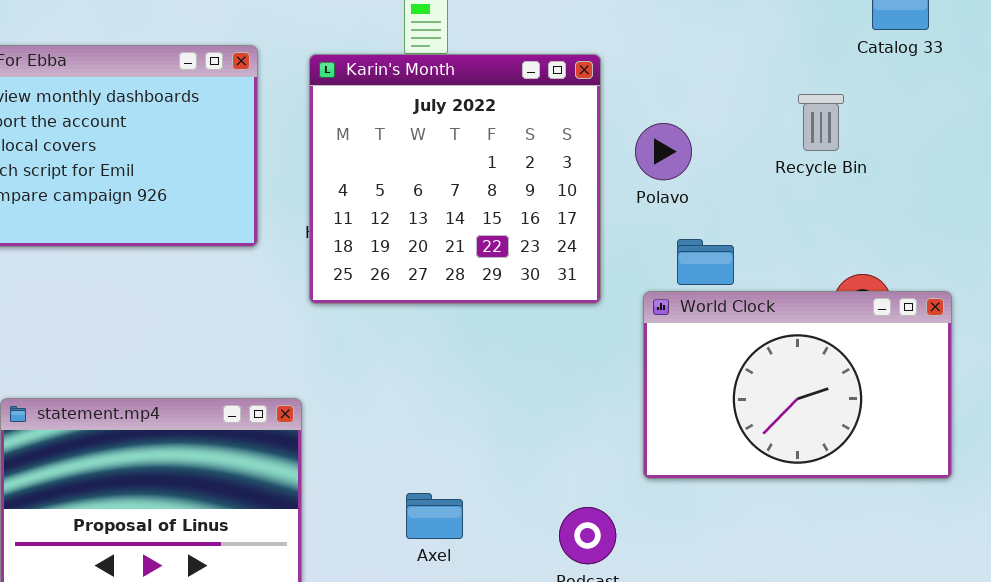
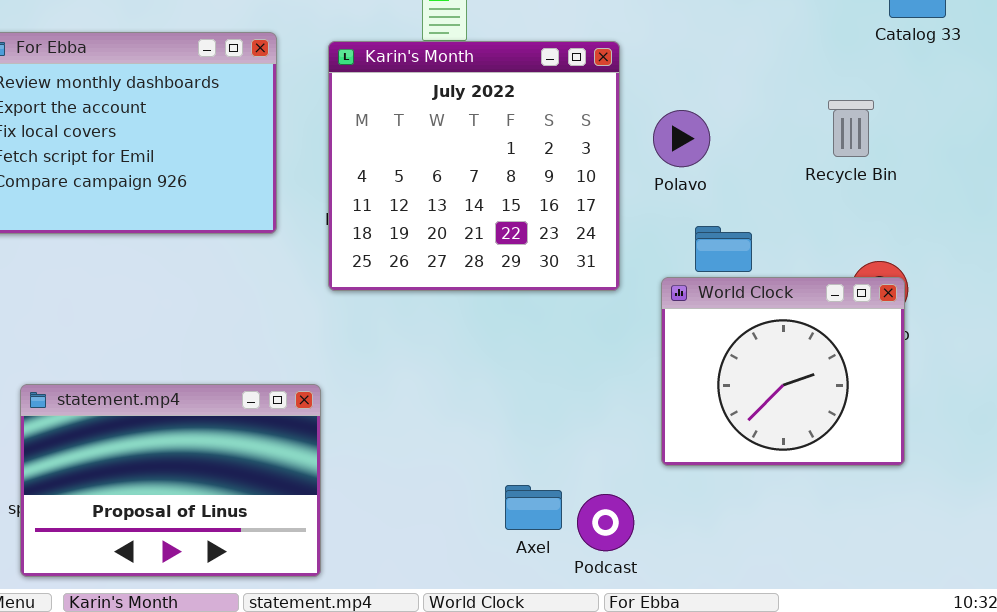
Recycle Bin: [798,94,844,151] -> [828,100,874,157], moved
World Clock: [643,291,952,479] -> [661,277,905,466], resized
Axel: [406,493,463,539] -> [505,485,562,530], moved

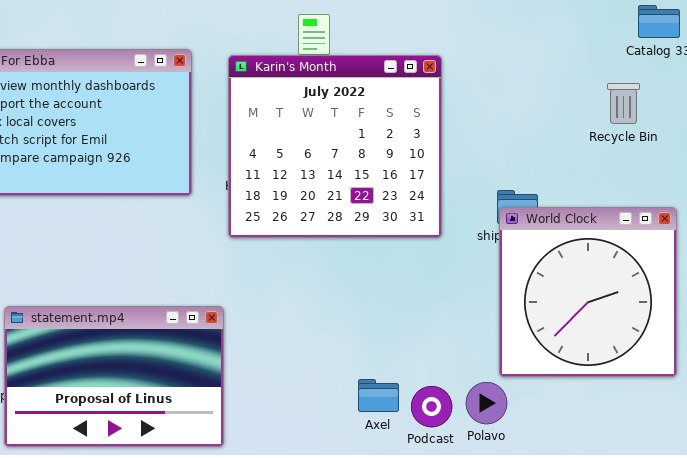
Recycle Bin: [828,100,874,157] -> [607,83,640,124], moved
Polavo: [653,110,710,167] -> [466,382,507,424], moved
World Clock: [661,277,905,466] -> [499,207,677,377], moved, resized

